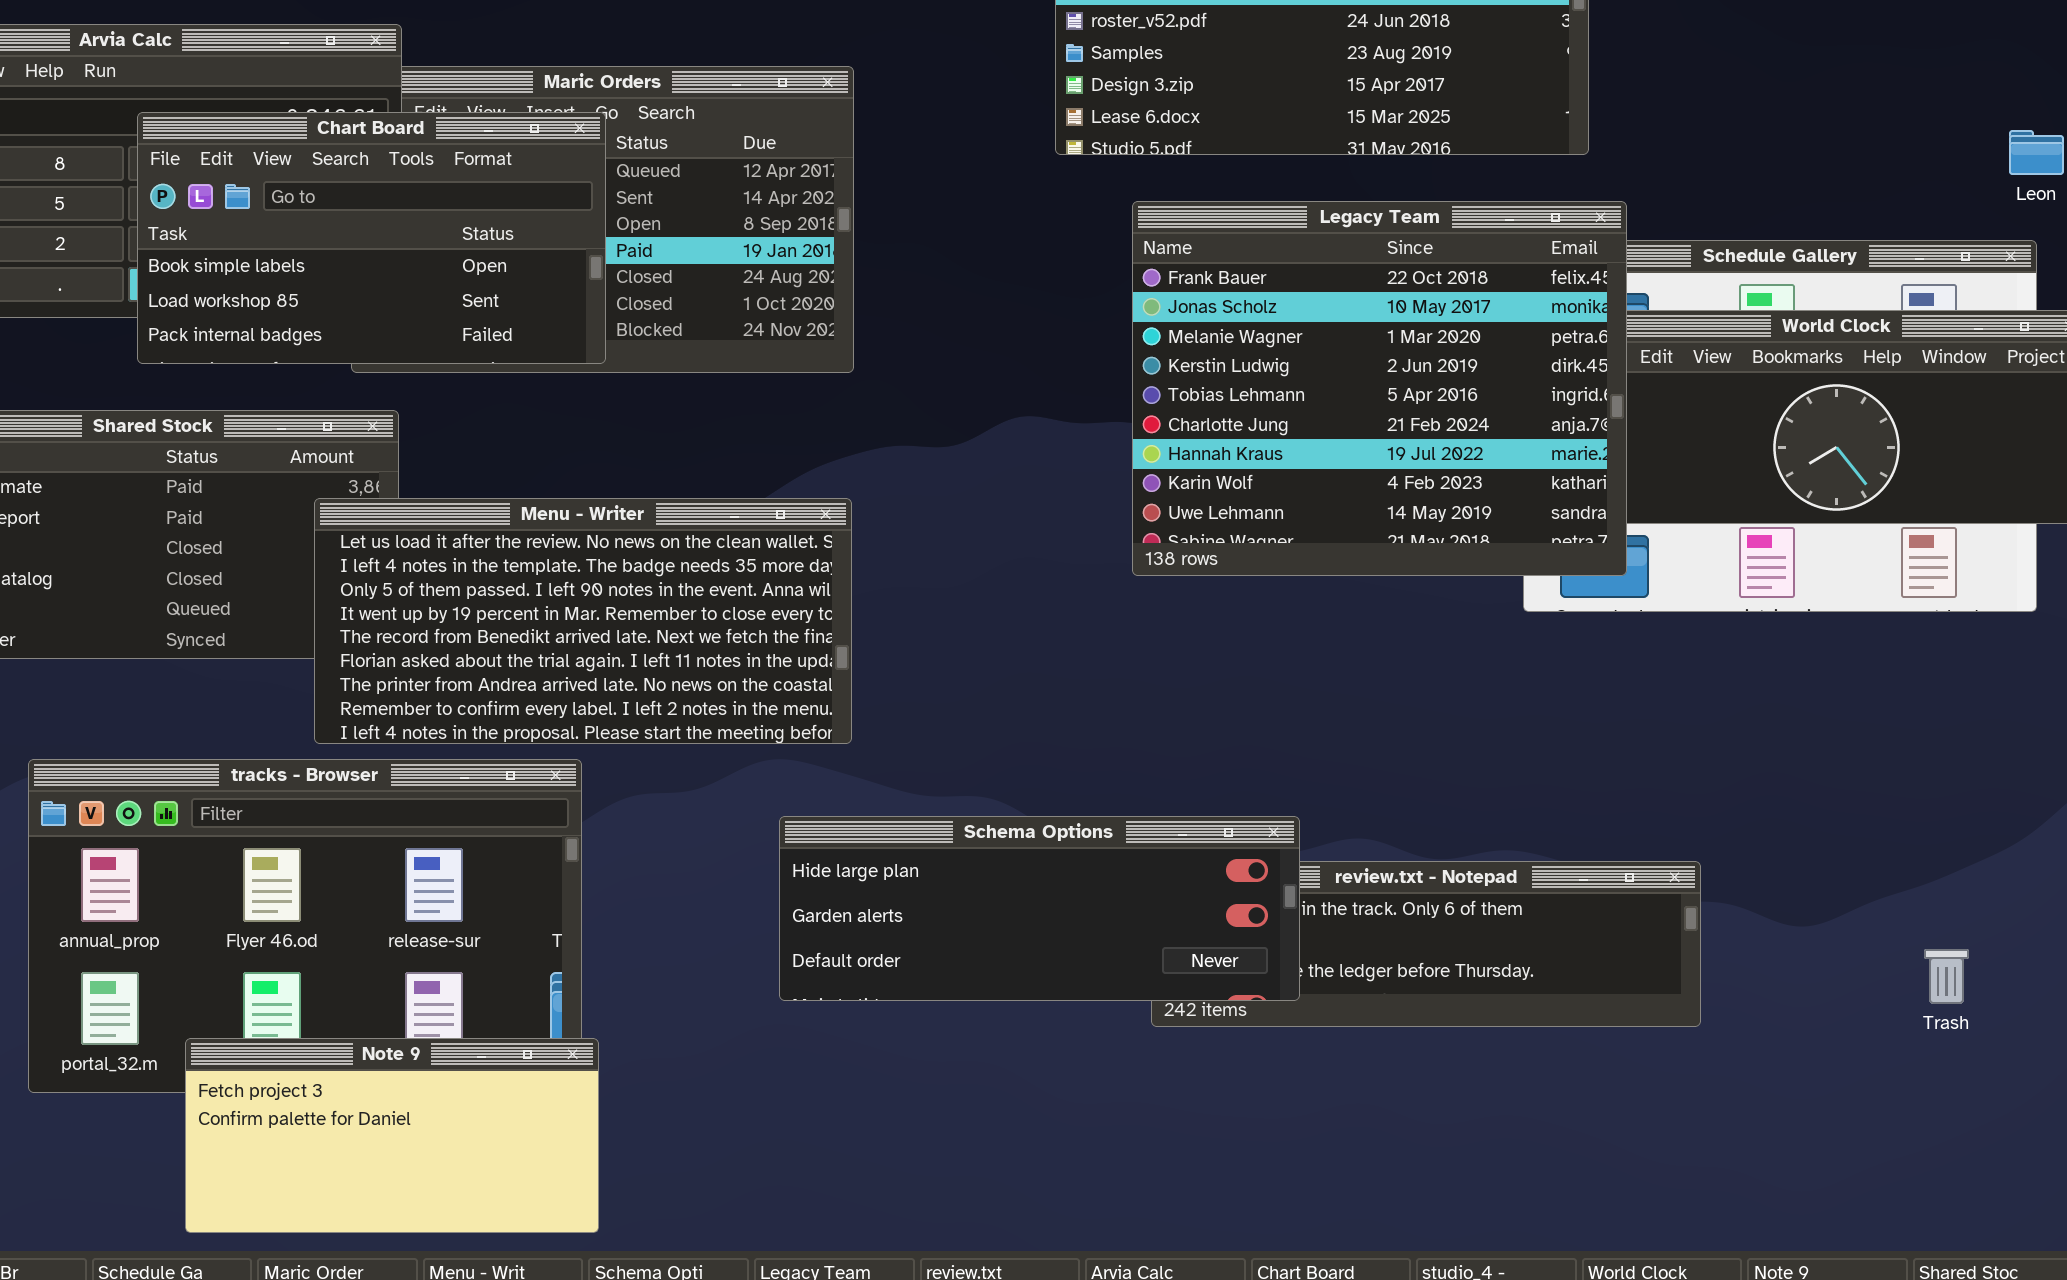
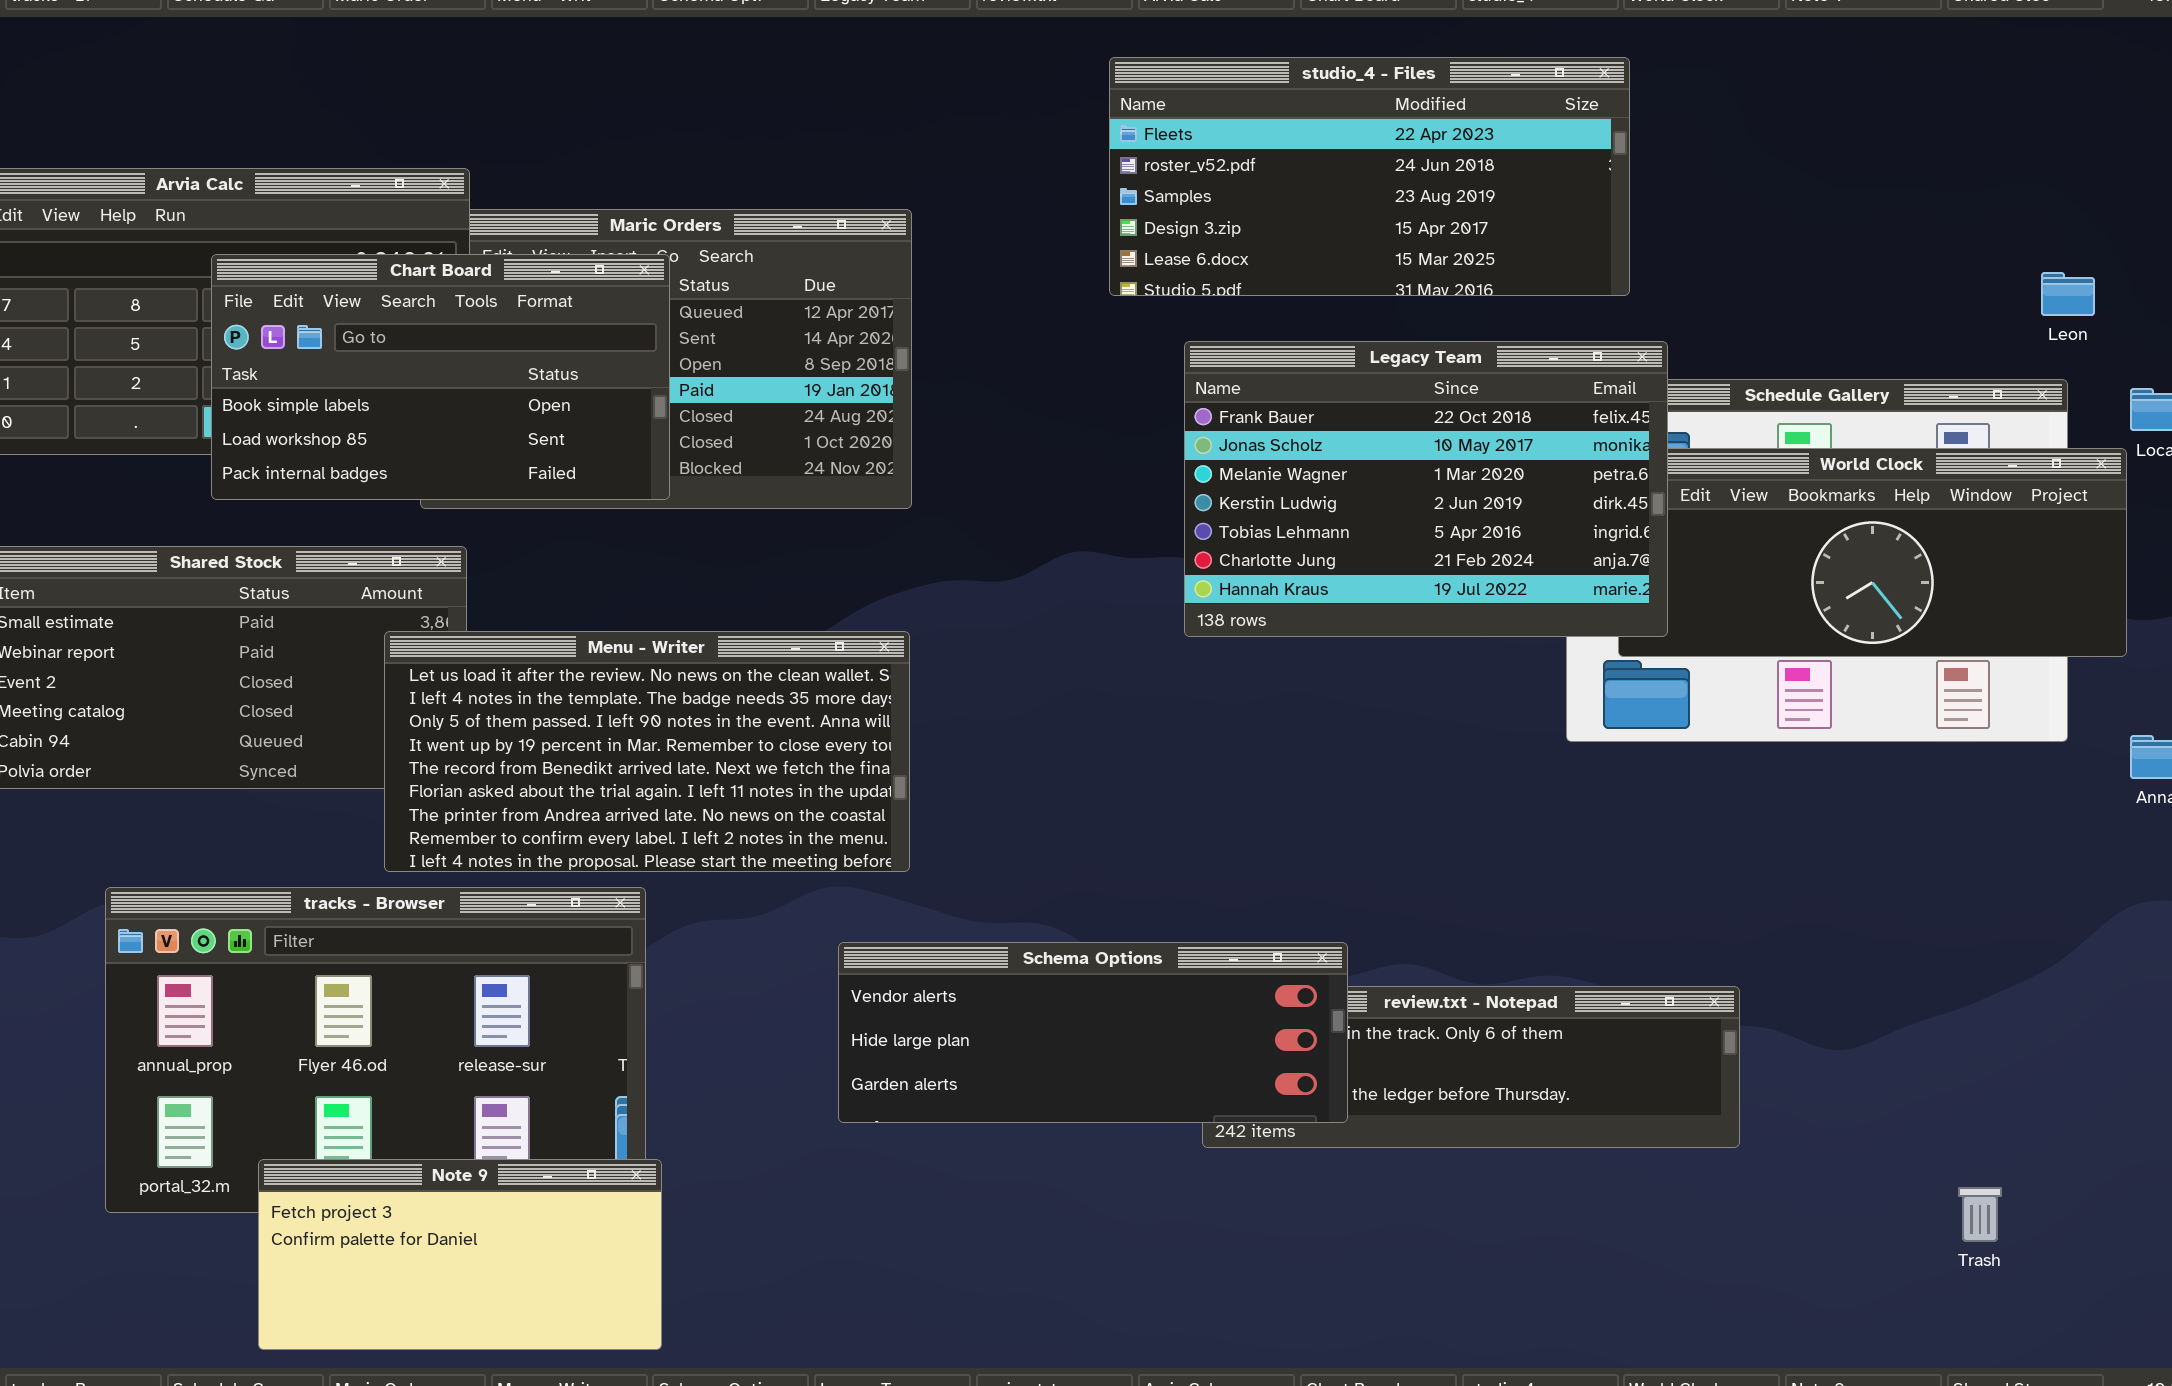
Legacy Team: [1132,201,1627,576] -> [1184,341,1668,637], resized
Schema Options: [779,816,1300,1001] -> [838,942,1348,1123], scrolled up 1 row
Trash: [1924,949,1969,1004] -> [1958,1187,2002,1242], moved

